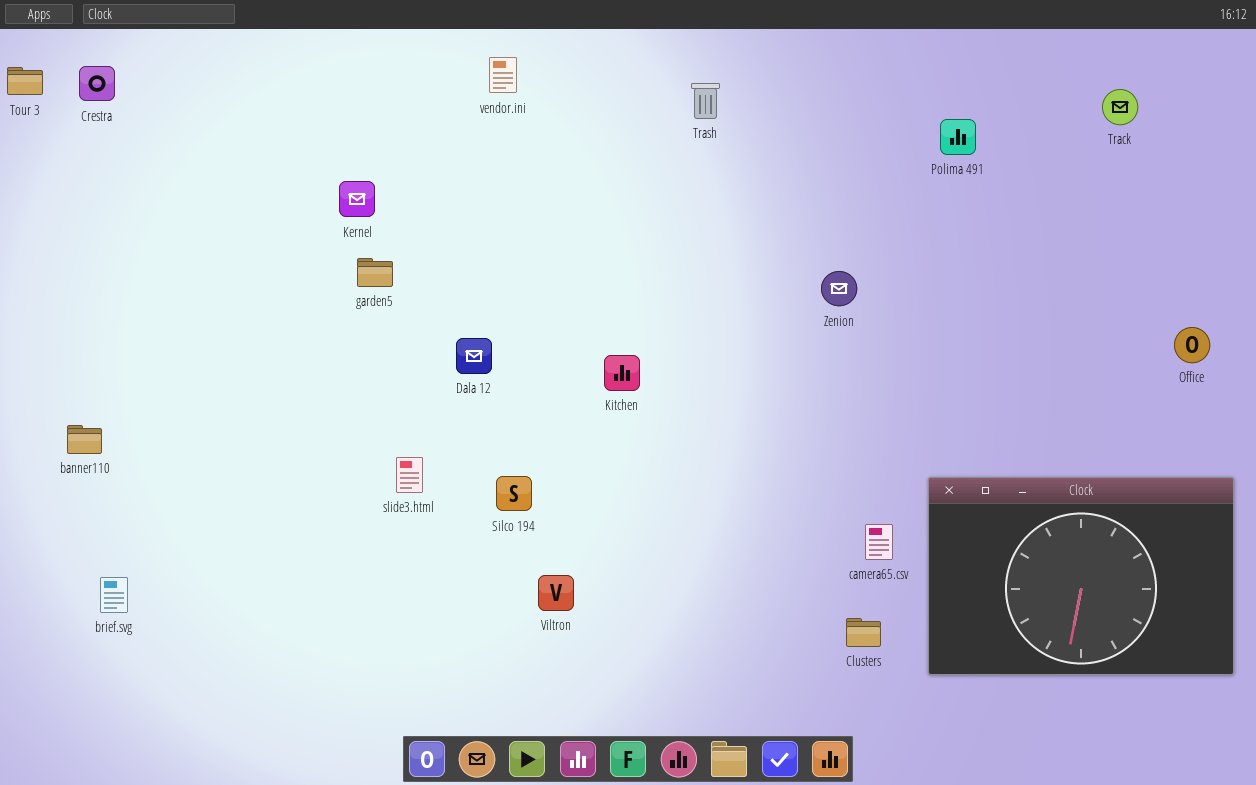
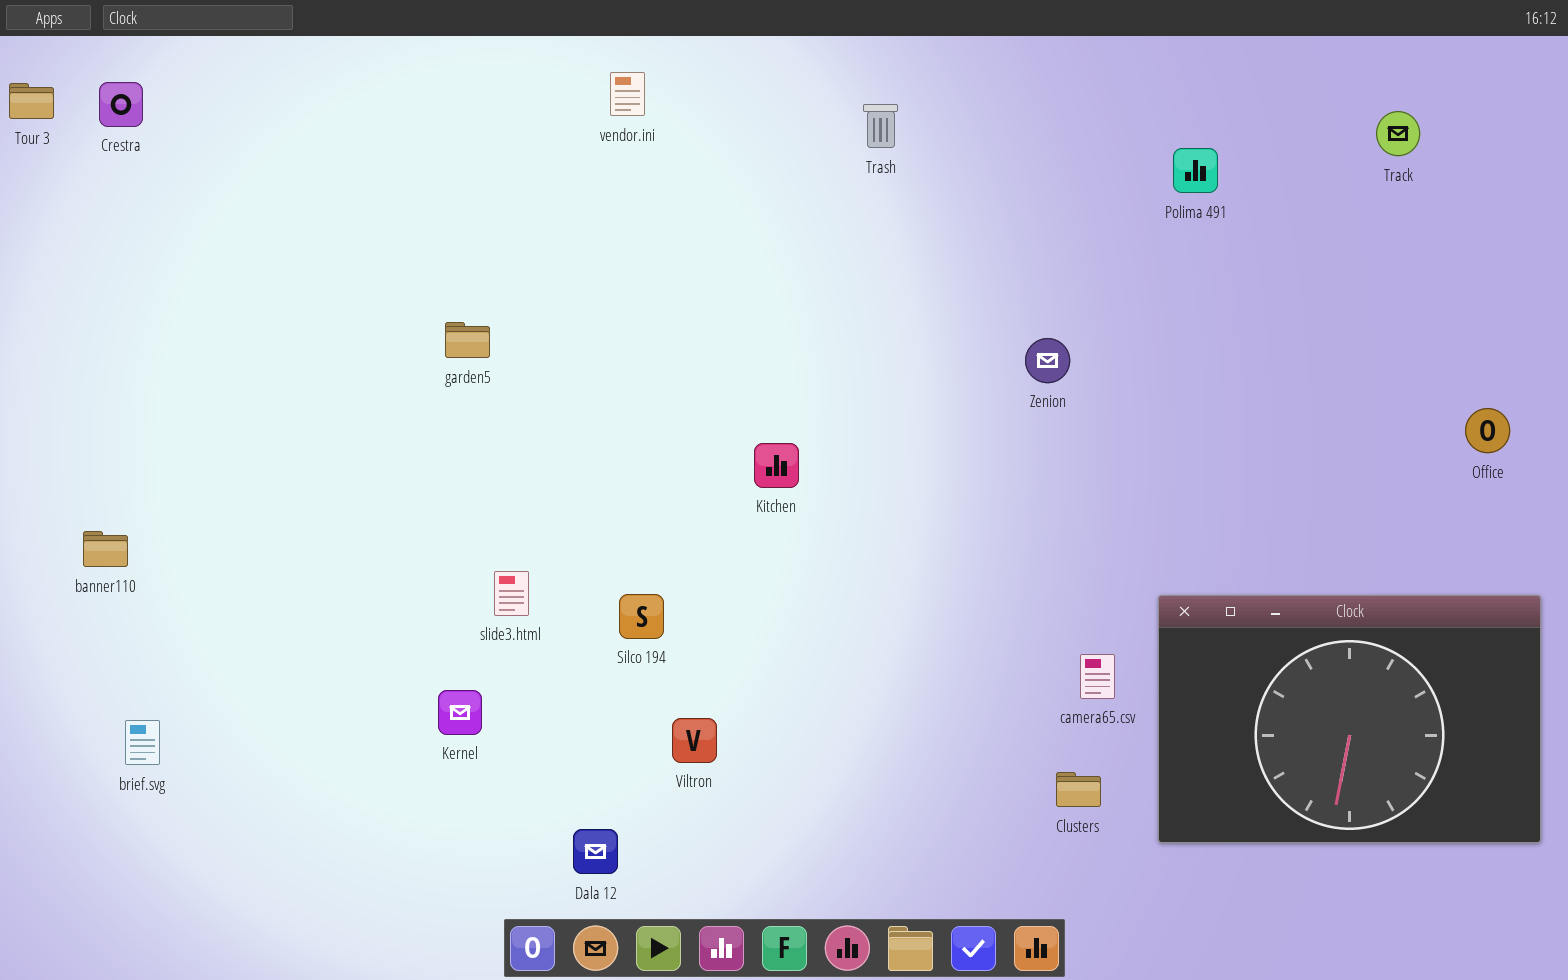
Kernel: [339,181,375,217] -> [438,690,482,735], moved
Dala 12: [456,338,492,374] -> [573,829,618,874], moved

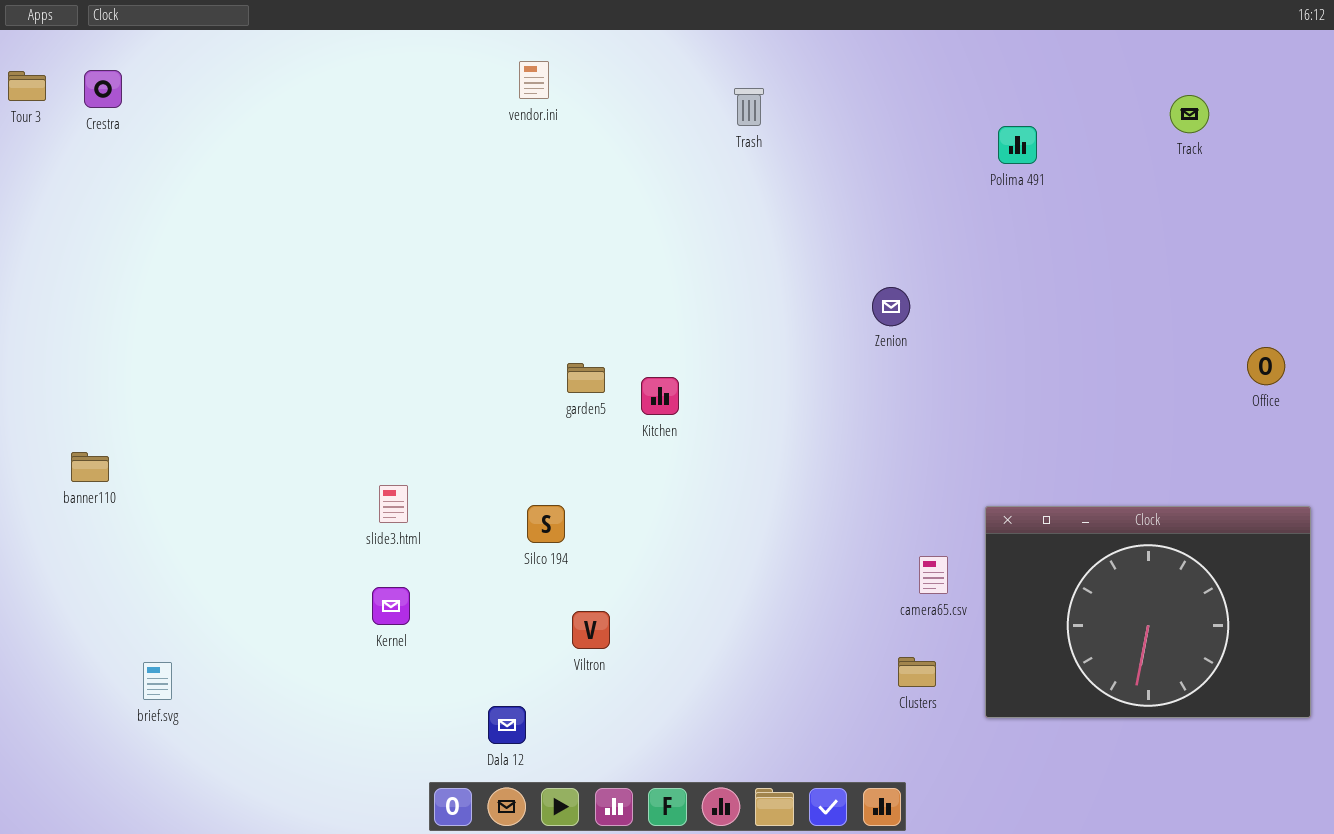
garden5: [445,322,490,358] -> [567,363,605,393], moved
slide3.html: [494,571,529,616] -> [379,485,408,523], moved
brief.svg: [125,720,160,765] -> [143,662,172,700], moved

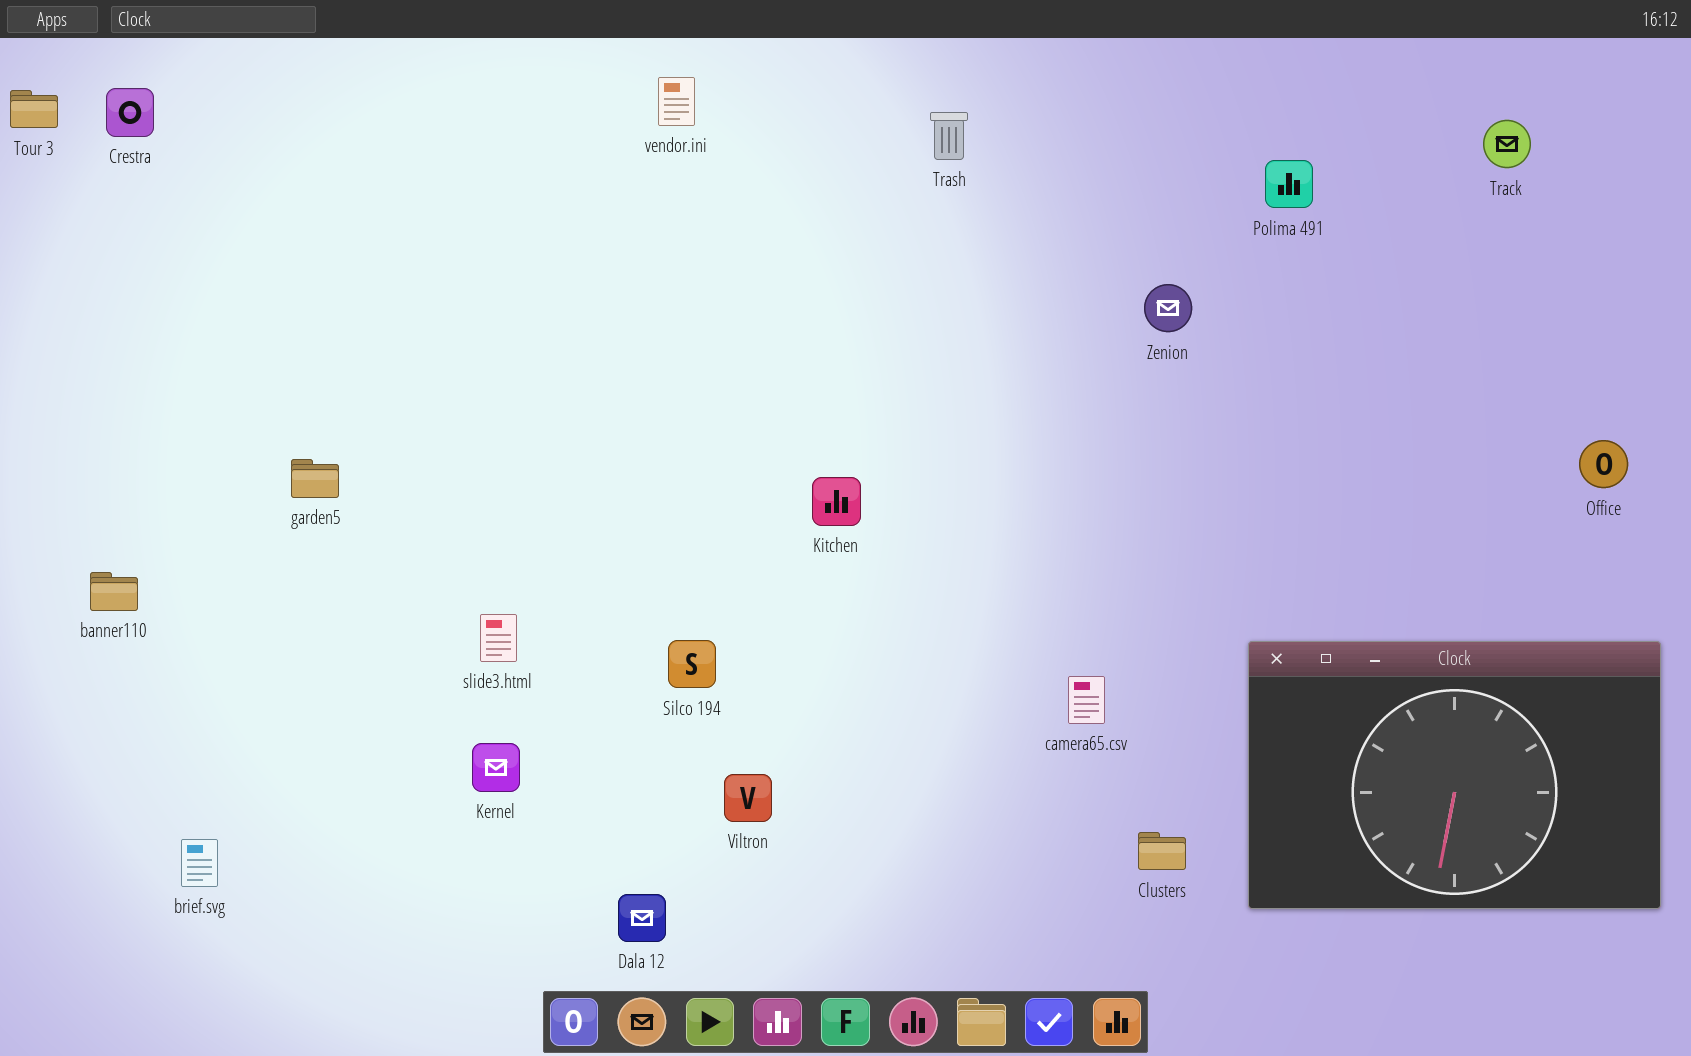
Zenion: [872,287,910,326] -> [1144,284,1192,332], moved
garden5: [567,363,605,393] -> [291,459,339,498], moved
camera65.csv: [919,556,948,594] -> [1068,676,1105,724], moved

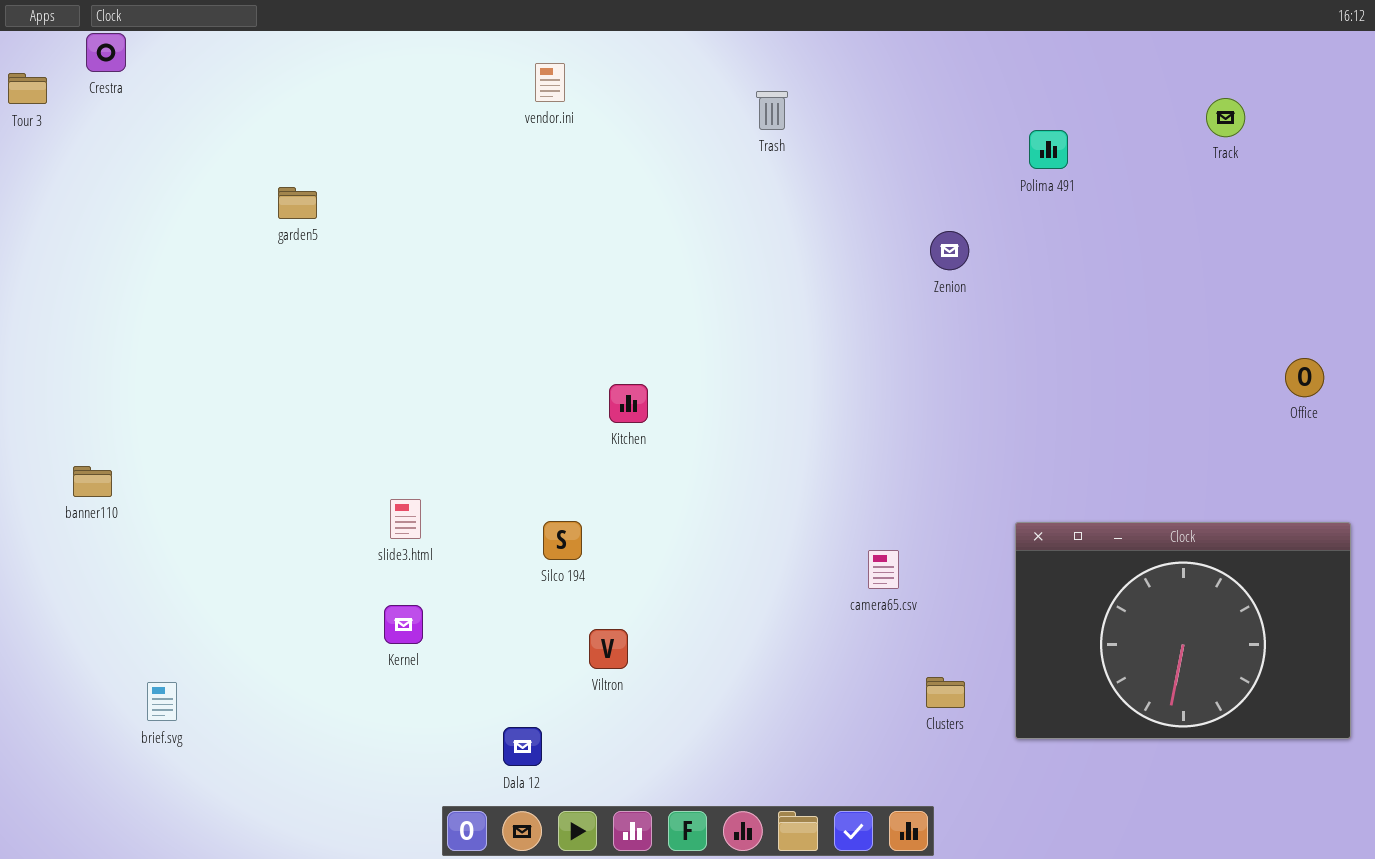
Crestra: [106,88,154,137] -> [86,33,126,72], moved
garden5: [291,459,339,498] -> [278,187,317,219], moved
Kitchen: [812,477,861,526] -> [609,384,648,423], moved

